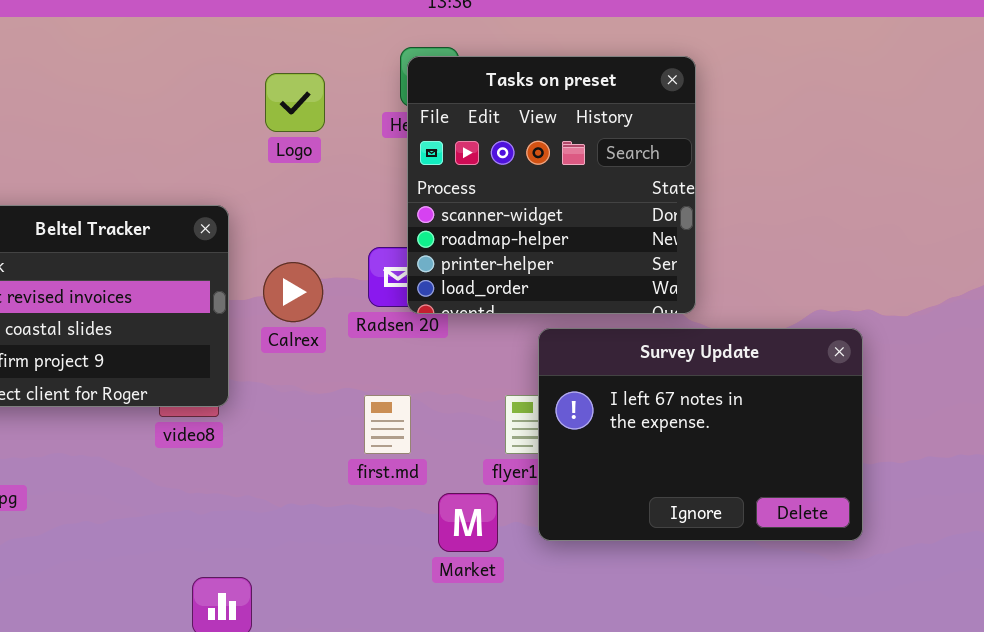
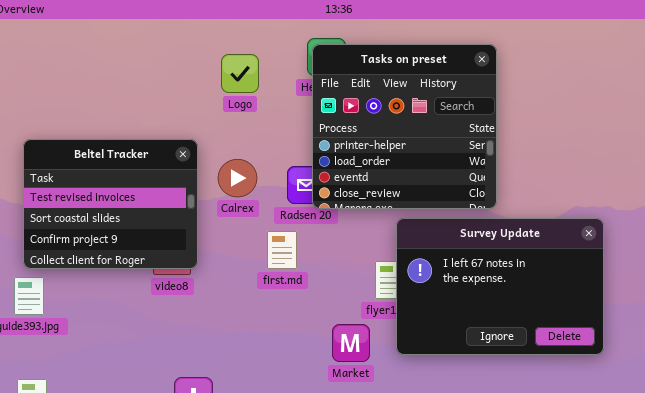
Tasks on preset: [407,56,696,314] -> [312,44,497,209], scrolled down 2 rows
Calrex: [263,262,323,322] -> [218,159,257,197], moved
first.md: [364,395,411,454] -> [267,231,297,269], moved

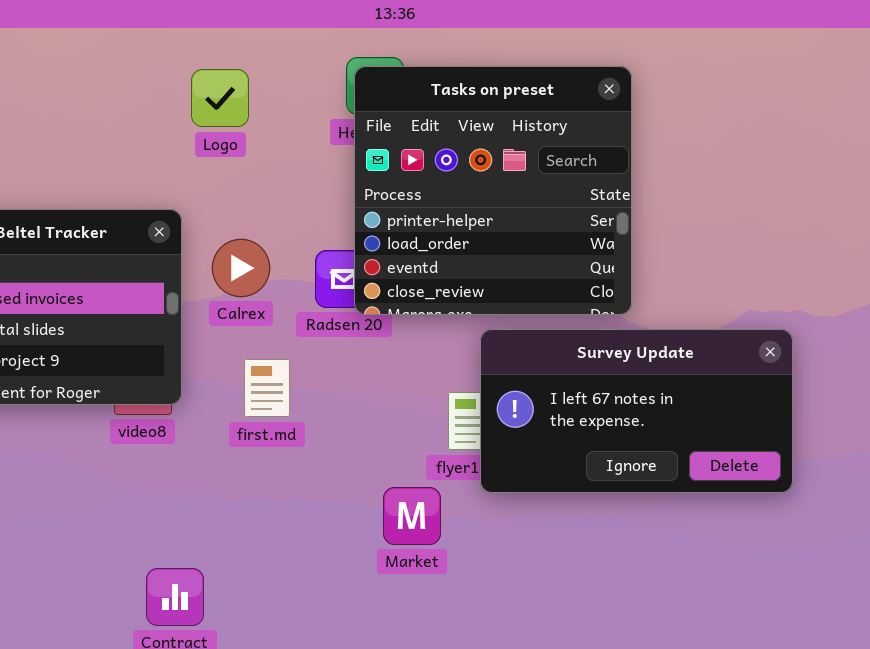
Logo: [221,54,259,93] -> [191,69,249,127], moved
Survey Update: [396,218,604,355] -> [480,329,793,493], resized
first.md: [267,231,297,269] -> [244,359,290,417], moved

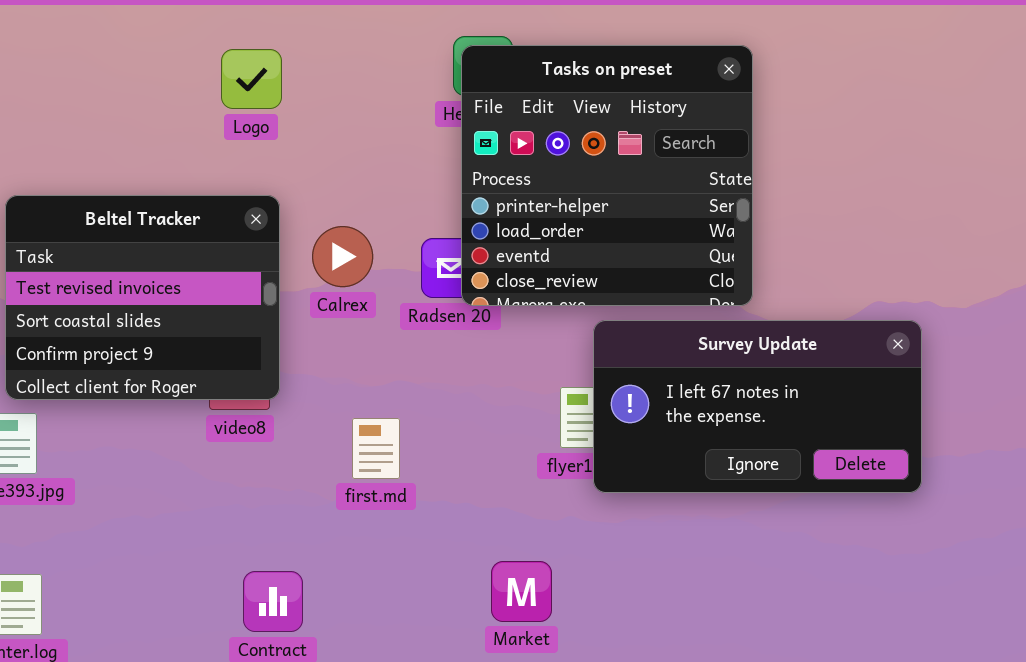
Logo: [191,69,249,127] -> [221,49,282,109], moved
first.md: [244,359,290,417] -> [352,418,400,479], moved
Market: [383,487,441,545] -> [491,561,552,622], moved

